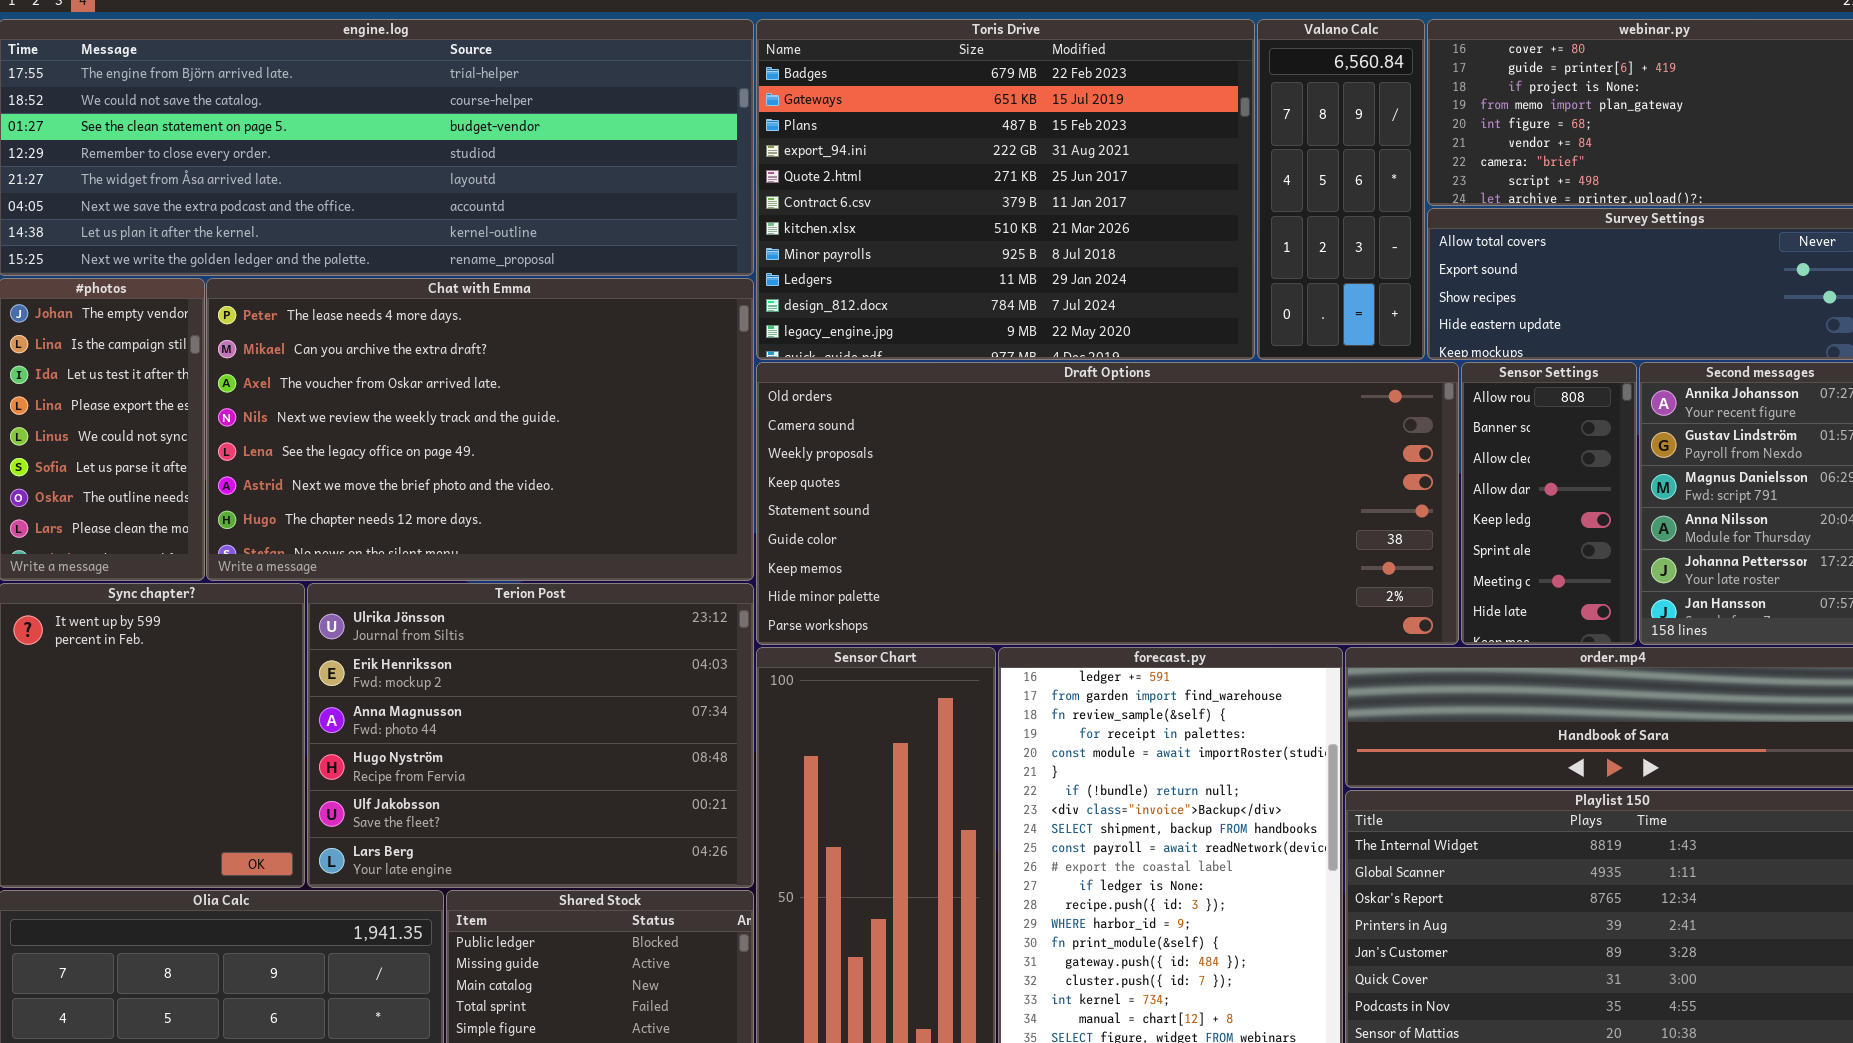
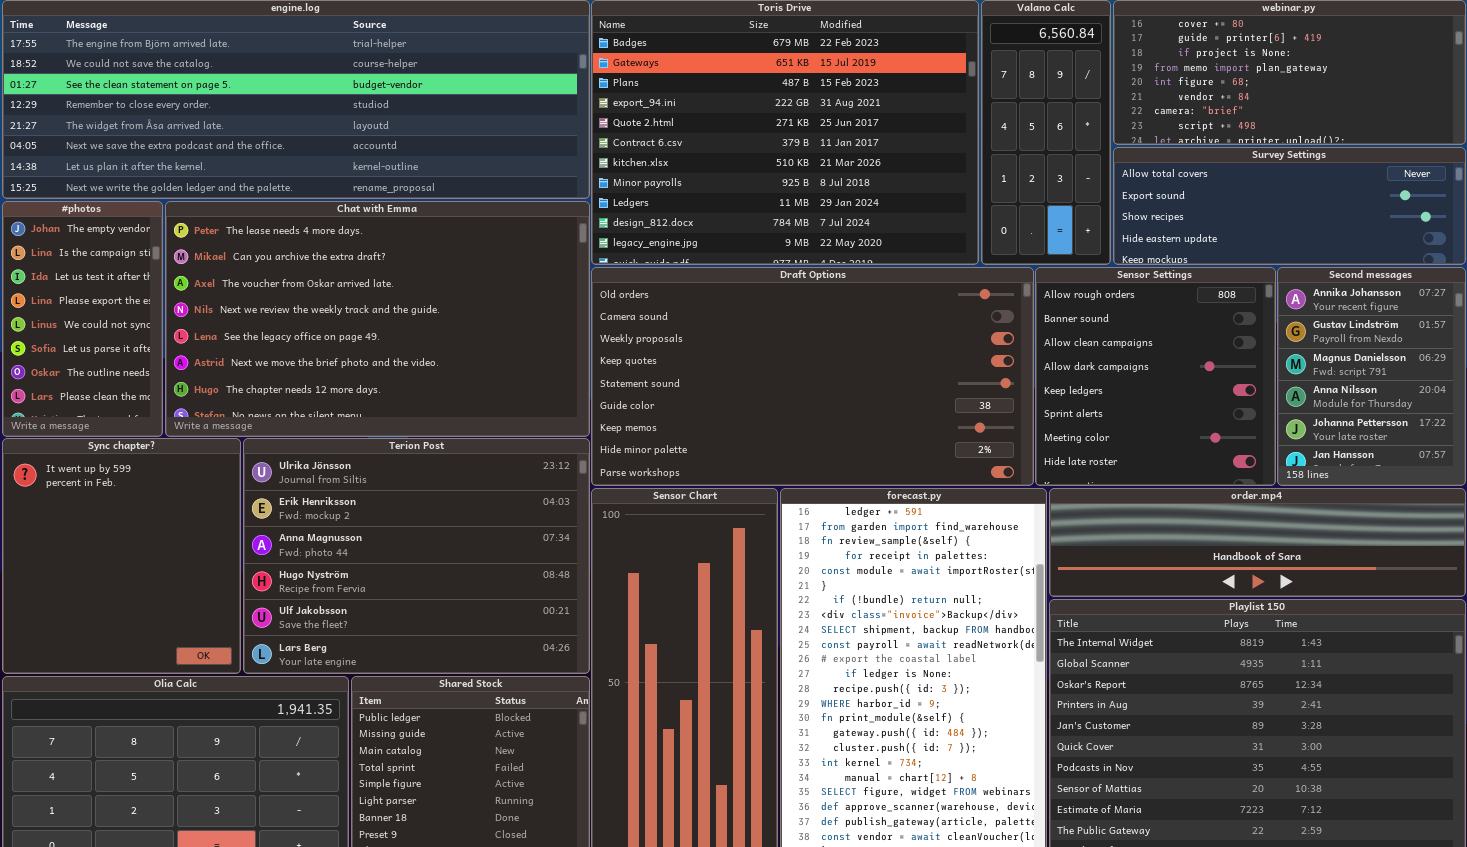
Draft Options: [756,362,1459,645] -> [591,267,1034,486], resized
Sensor Settings: [1461,362,1637,645] -> [1035,267,1276,486], resized

